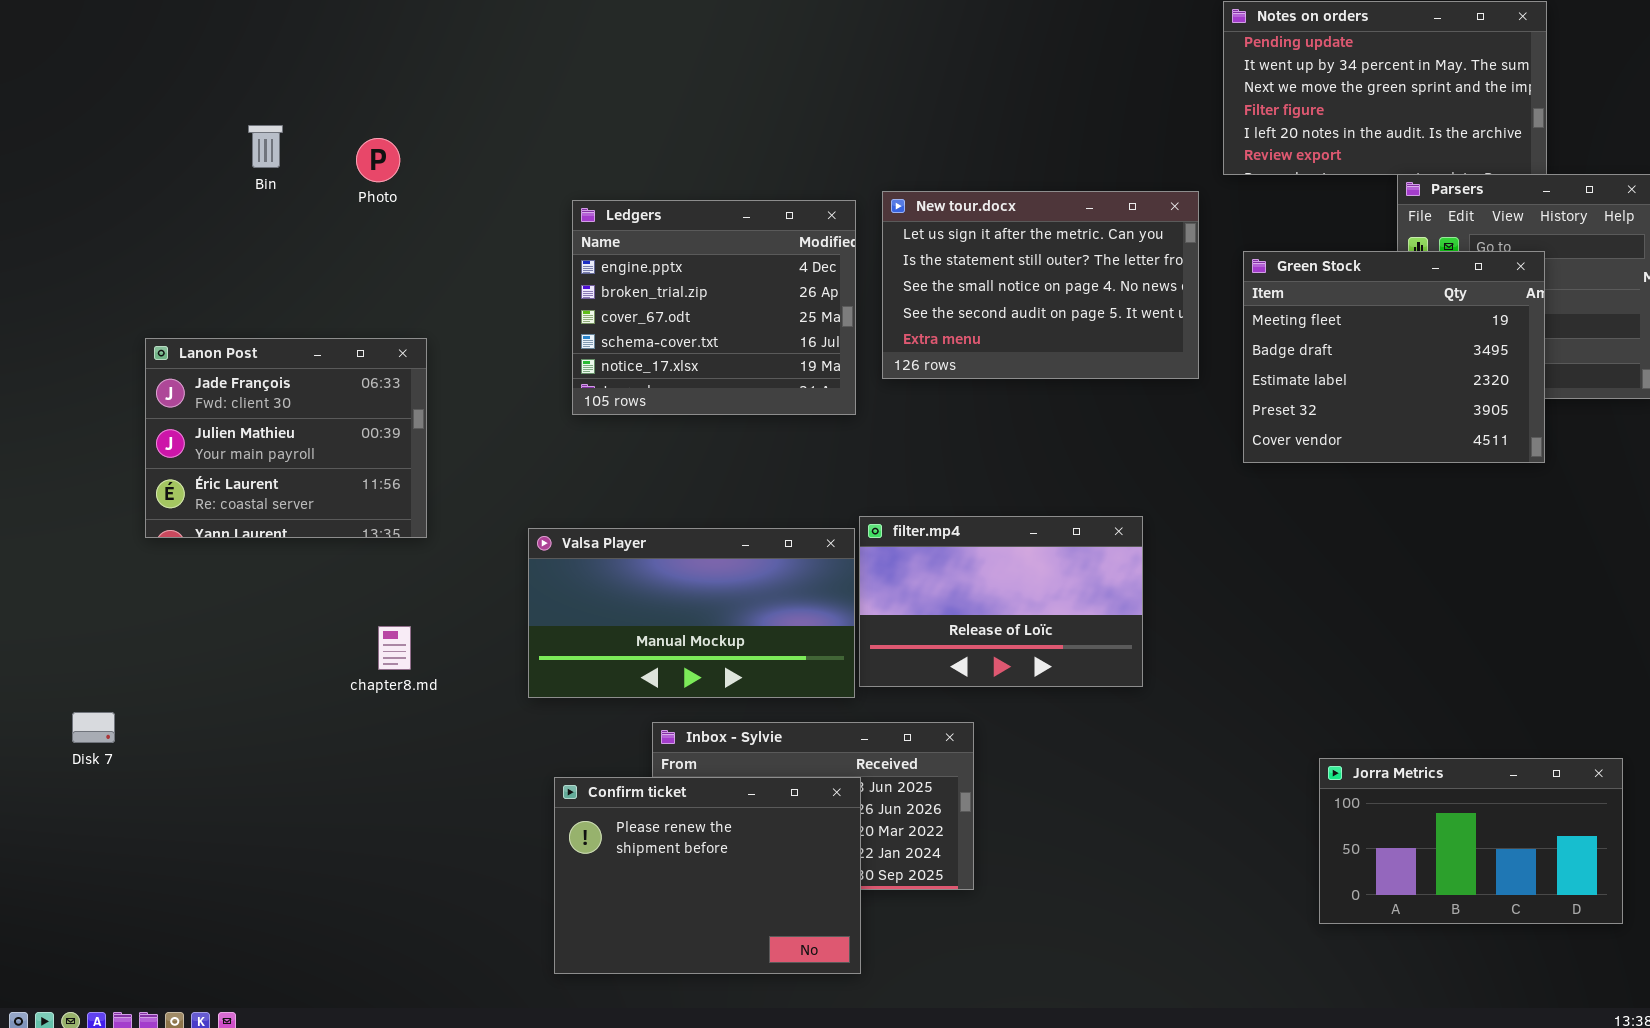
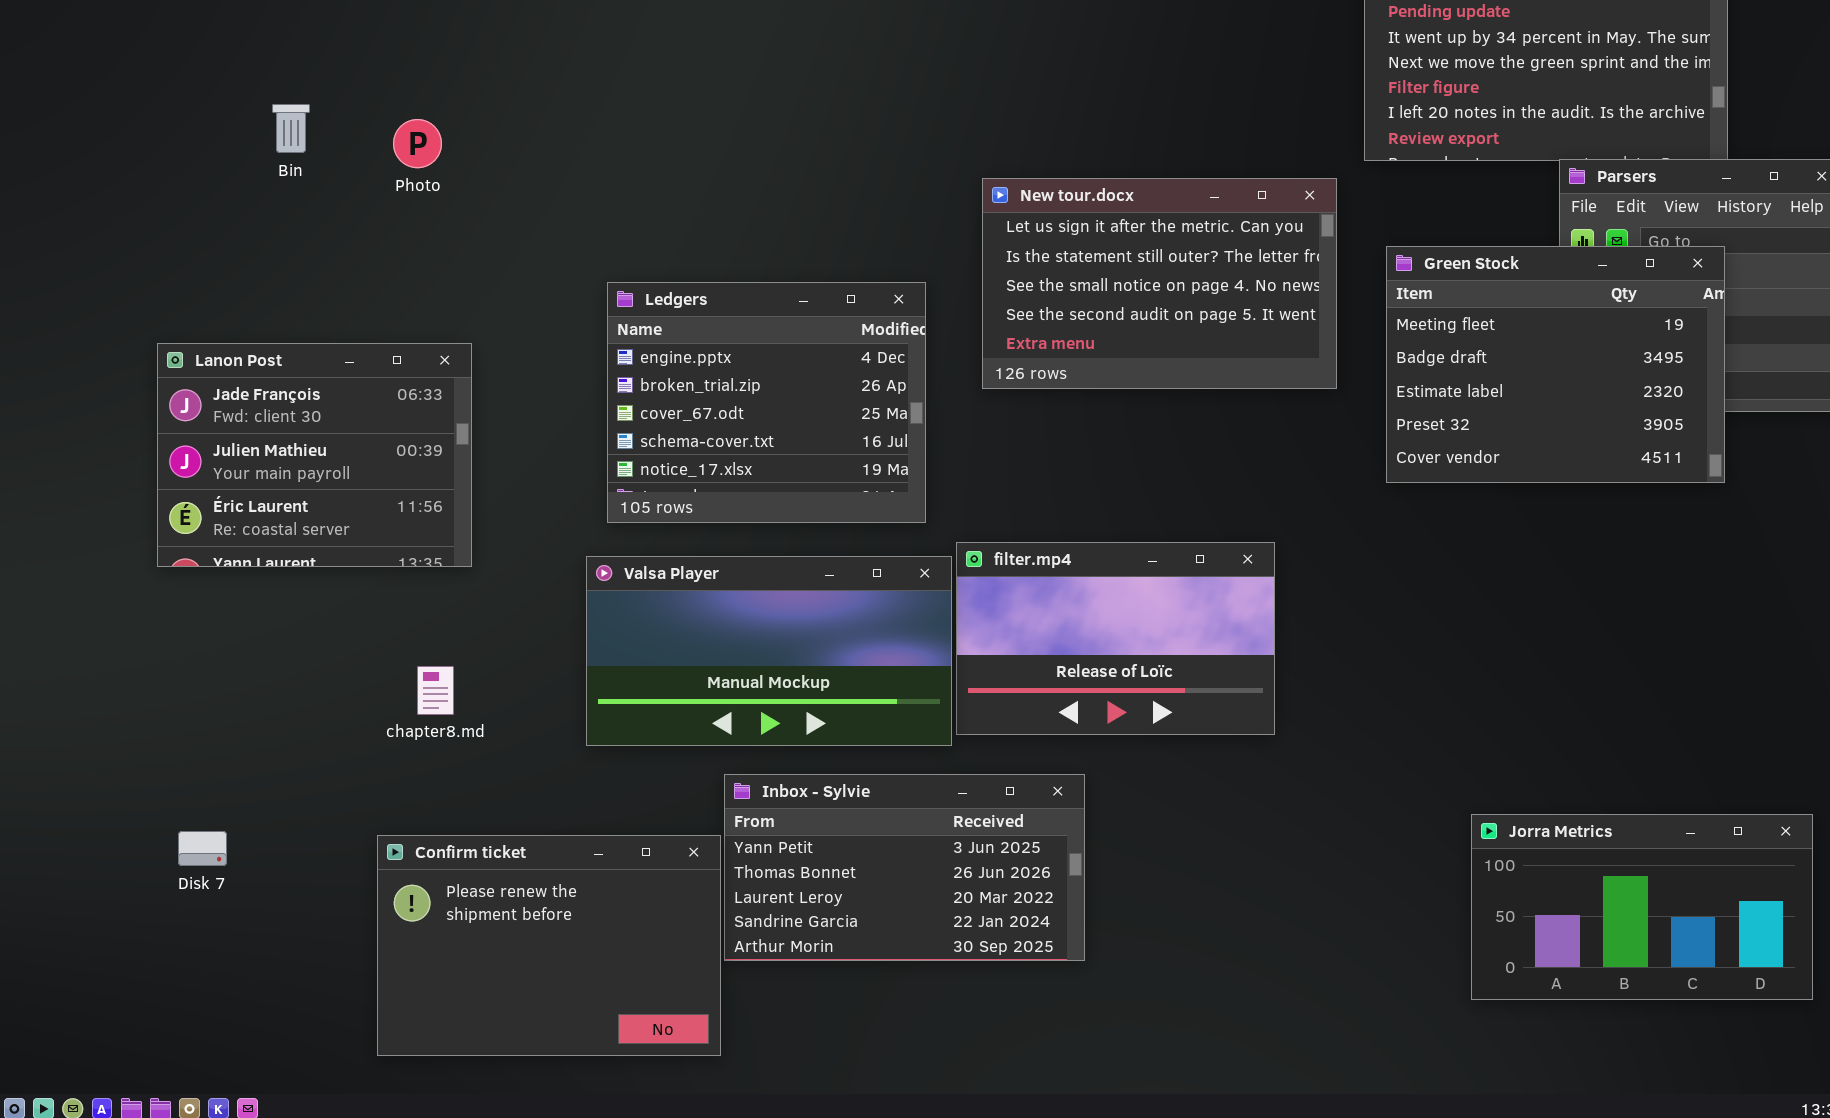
Ledgers: [572,200,856,415] -> [607,282,926,523], moved
Disk 7: [72,712,115,743] -> [178,831,227,866], moved
Confirm ticket: [554,777,861,974] -> [377,835,721,1056], moved

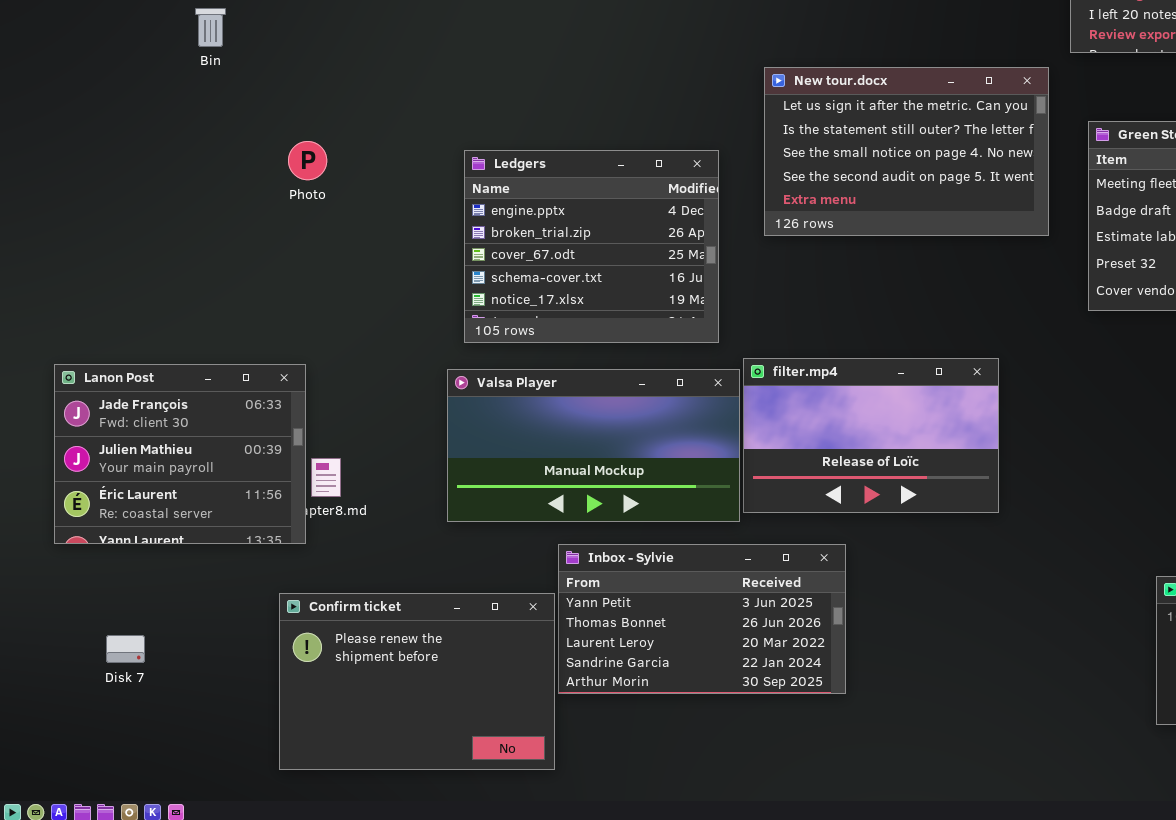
Photo: [393,119,442,168] -> [288,141,327,180], moved
Lanon Post: [157,343,472,567] -> [54,364,306,544], moved
Disk 7: [178,831,227,866] -> [106,635,145,663], moved

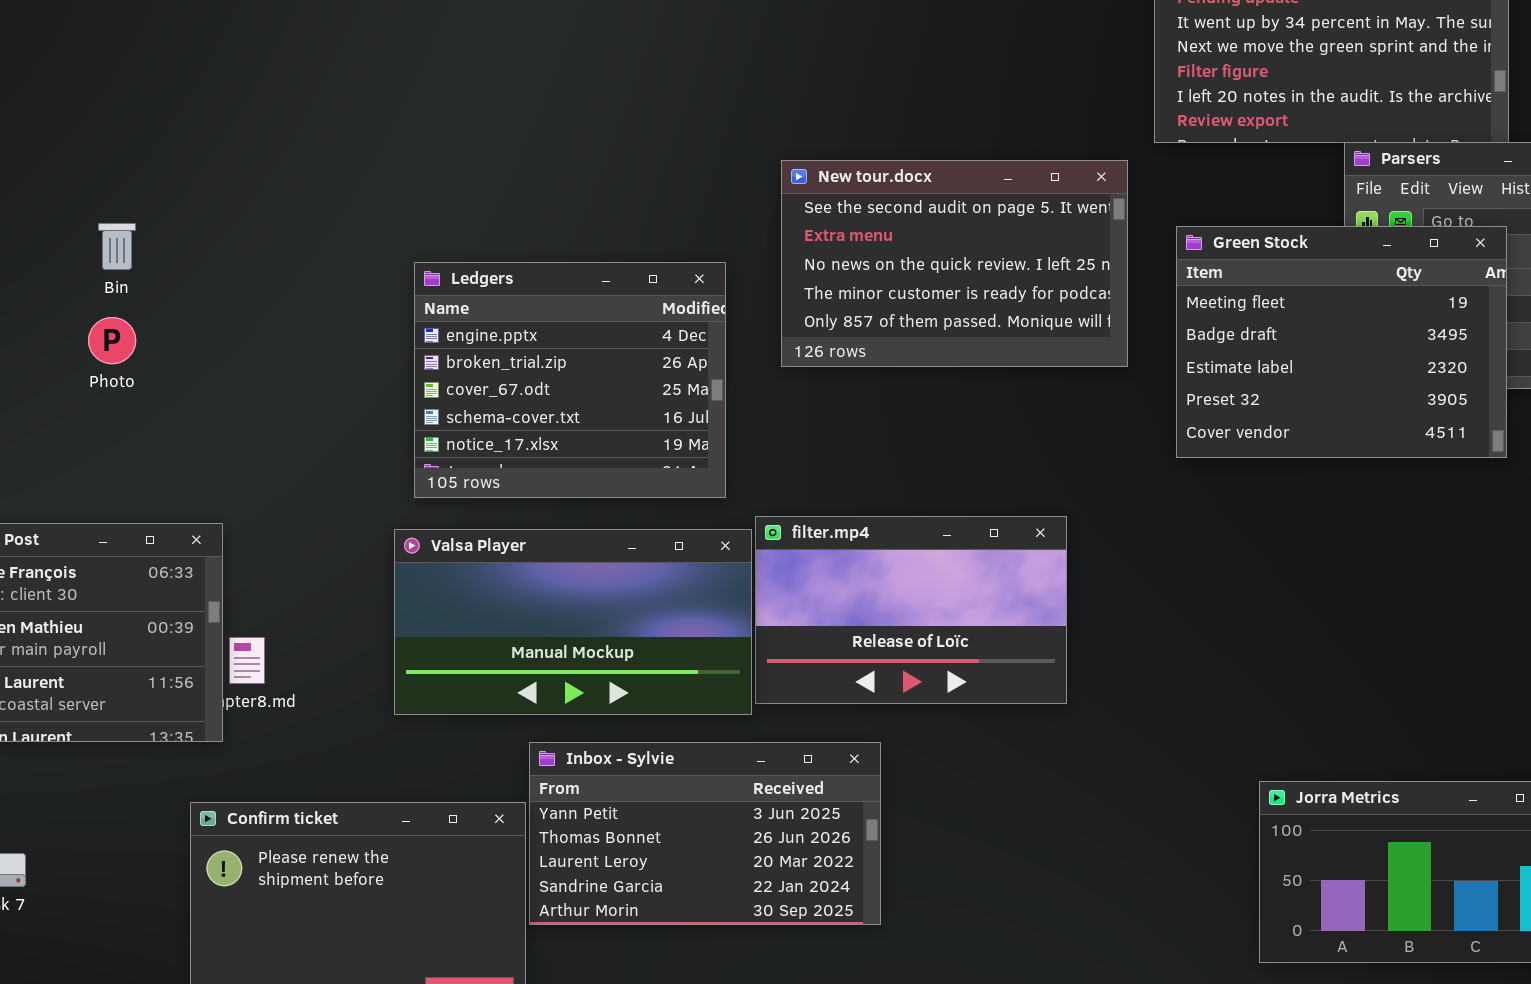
Bin: [195,8,226,47] -> [98,223,136,270], moved
New tour.docx: [764,67,1049,236] -> [781,160,1128,367], scrolled down 3 rows
Photo: [288,141,327,180] -> [88,317,136,364], moved

